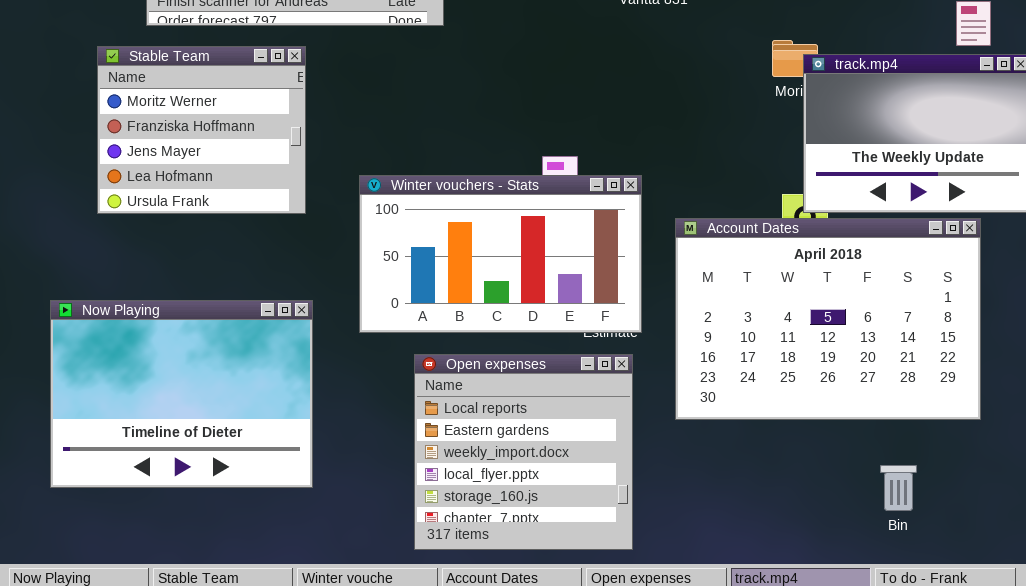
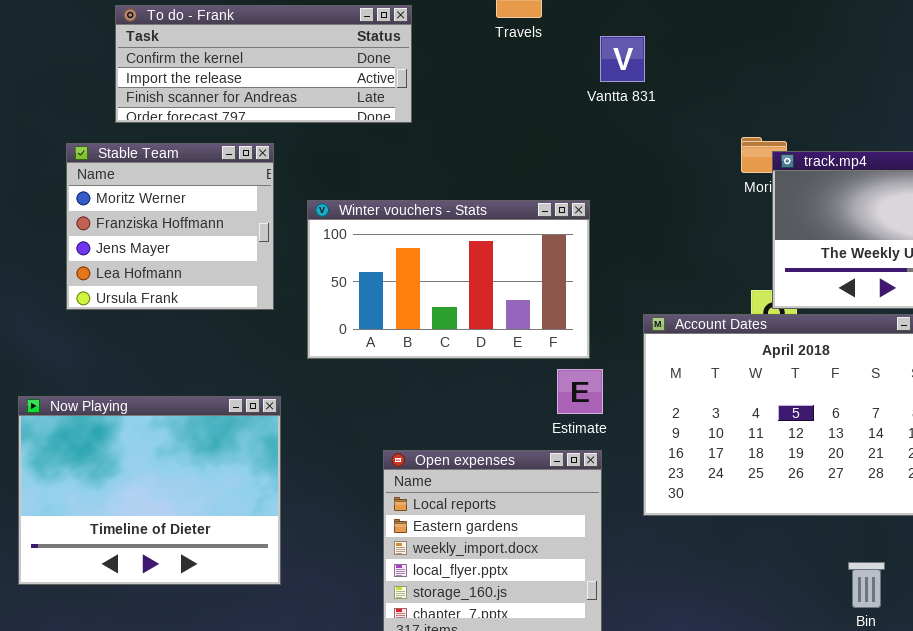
Winter vouchers - Stats: [359,175,642,333] -> [307,200,590,359], moved

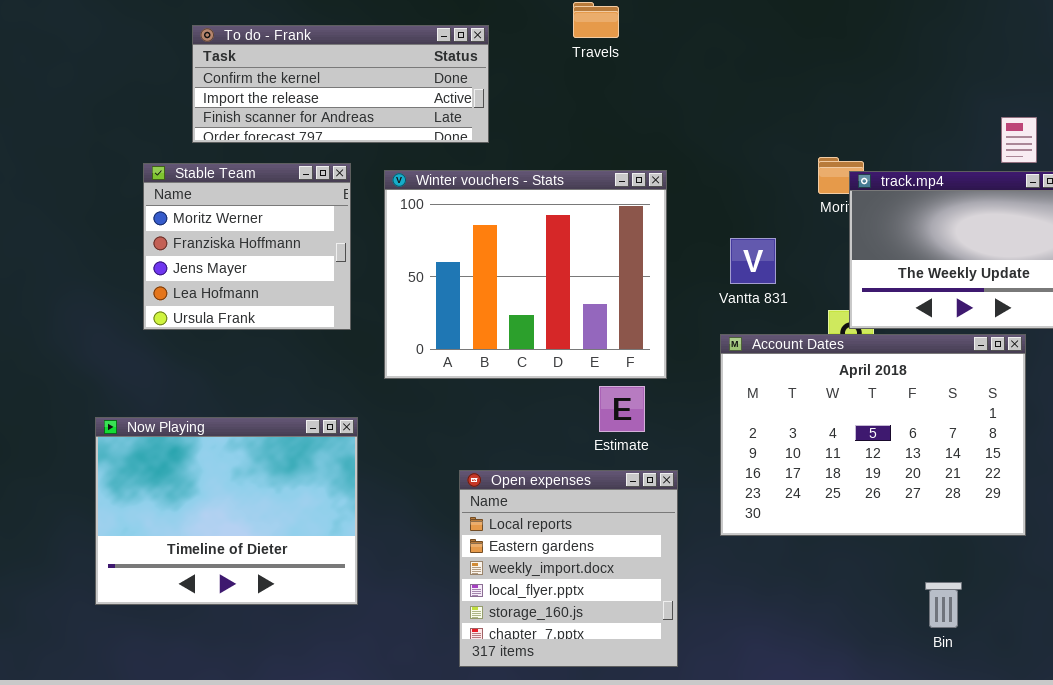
Vantta 831: [600,36,645,82] -> [730,238,776,284], moved
Winter vouchers - Stats: [307,200,590,359] -> [384,170,667,379], resized
Estimate: [557,369,603,414] -> [599,386,645,432], moved

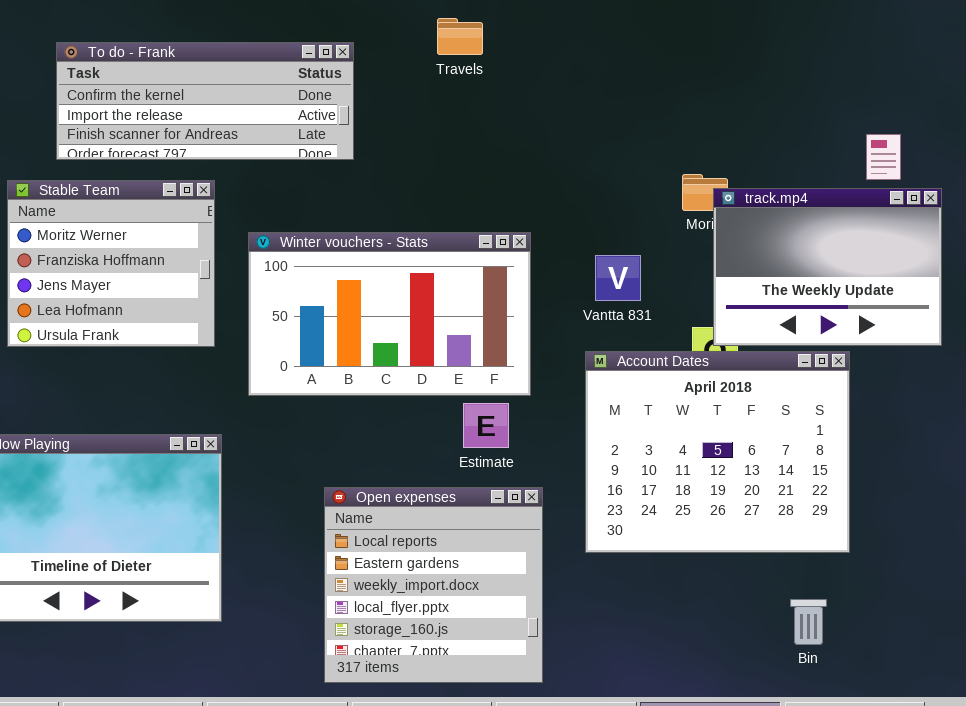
Winter vouchers - Stats: [384,170,667,379] -> [248,232,531,396], resized
Account Dates: [720,334,1026,536] -> [585,351,850,553], resized

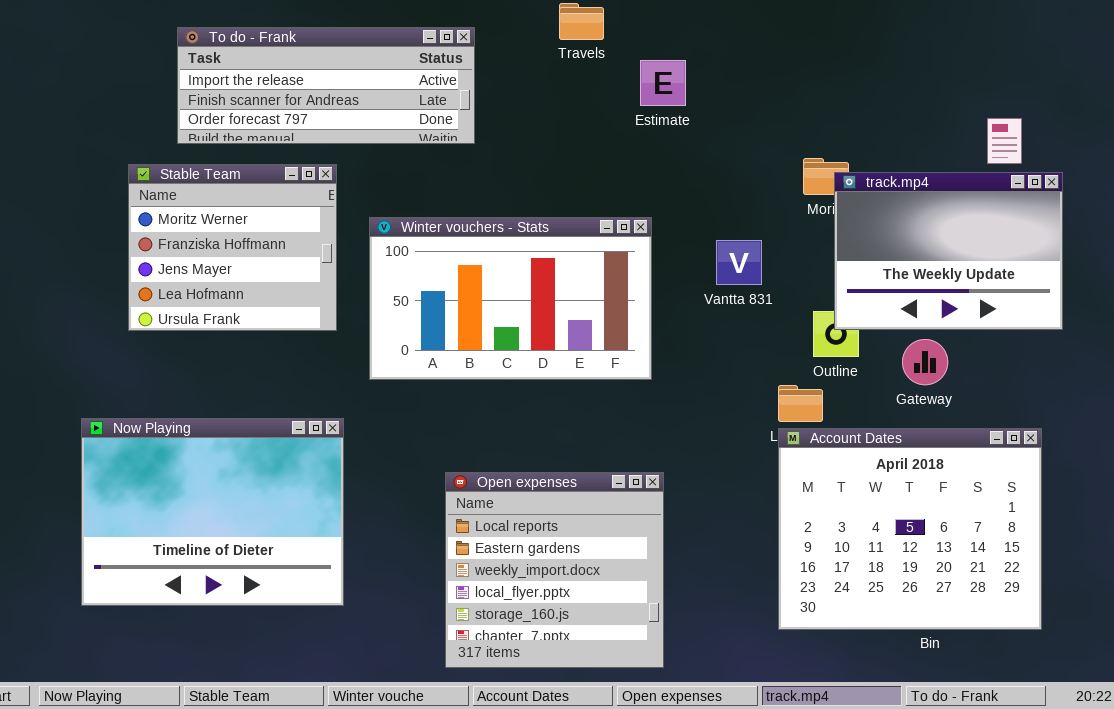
To do - Frank: [56,42,354,160] -> [177,27,475,144], scrolled down 1 row
Account Dates: [585,351,850,553] -> [778,428,1042,630], moved
Estimate: [463,403,509,448] -> [640,60,686,106], moved

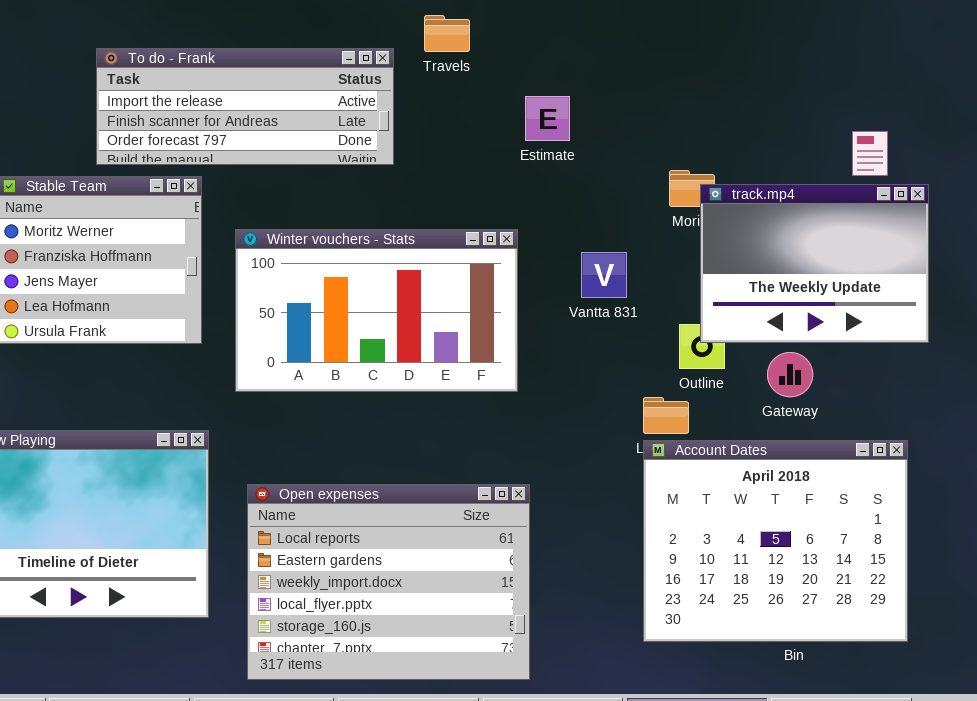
To do - Frank: [177,27,475,144] -> [96,48,394,165], moved
Estimate: [640,60,686,106] -> [525,96,570,141], moved
Open expenses: [445,472,664,668] -> [247,484,530,680], resized

